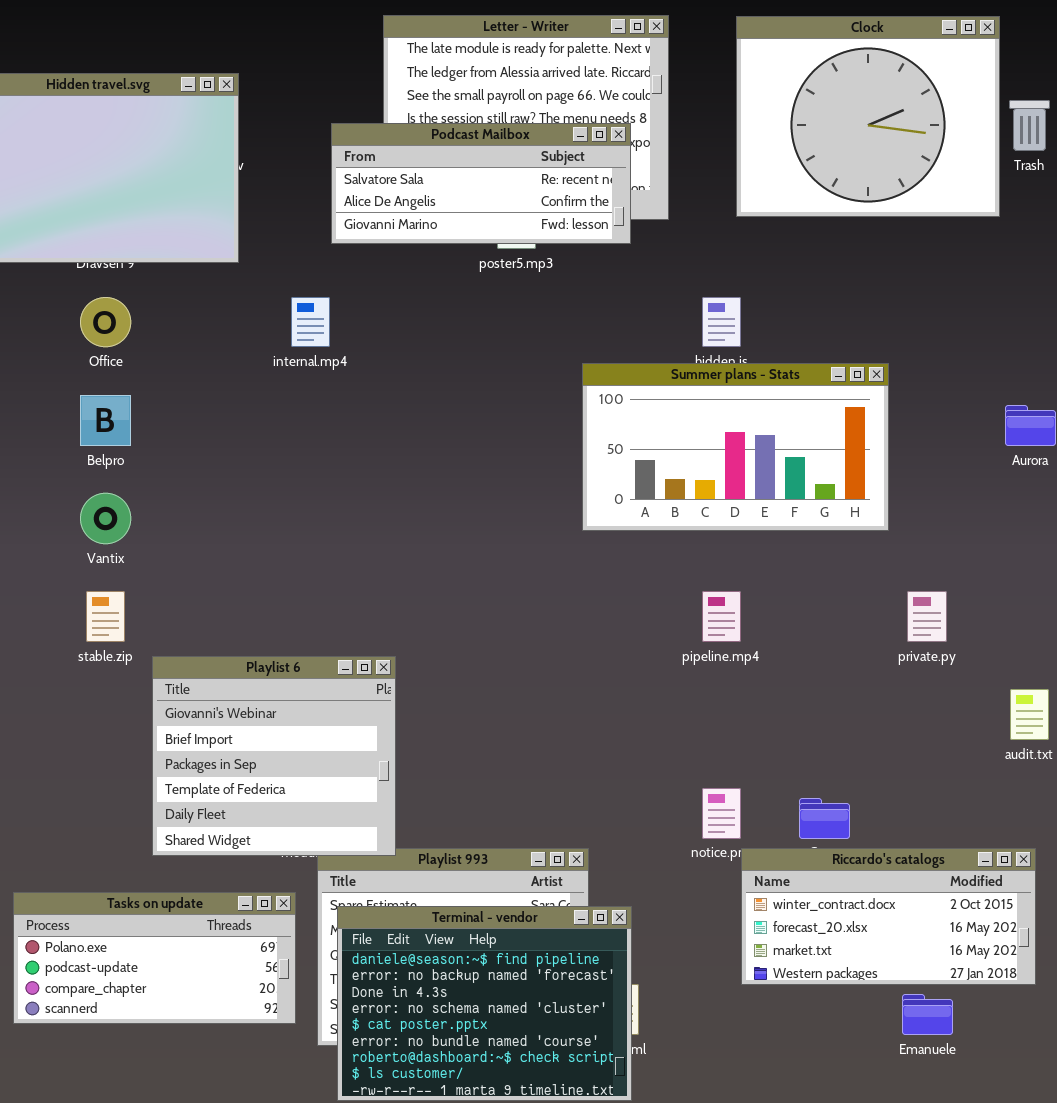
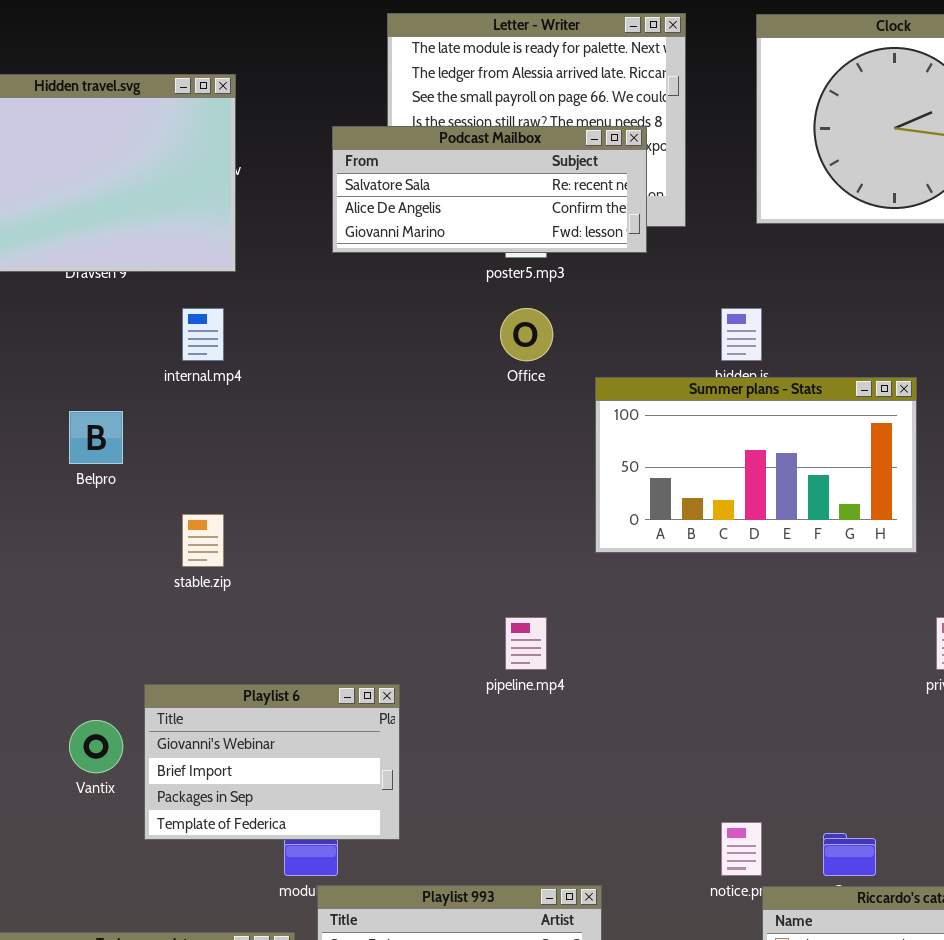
Office: [80,297,131,347] -> [500,308,553,361], moved
internal.mp4: [291,297,330,347] -> [182,308,224,361], moved
Vantix: [80,493,131,544] -> [69,720,123,773], moved
stable.zip: [86,591,125,642] -> [182,514,224,567], moved
pipeline.mp4: [702,591,741,642] -> [505,617,547,670], moved
Playlist 6: [152,656,396,856] -> [144,684,400,840], resized

